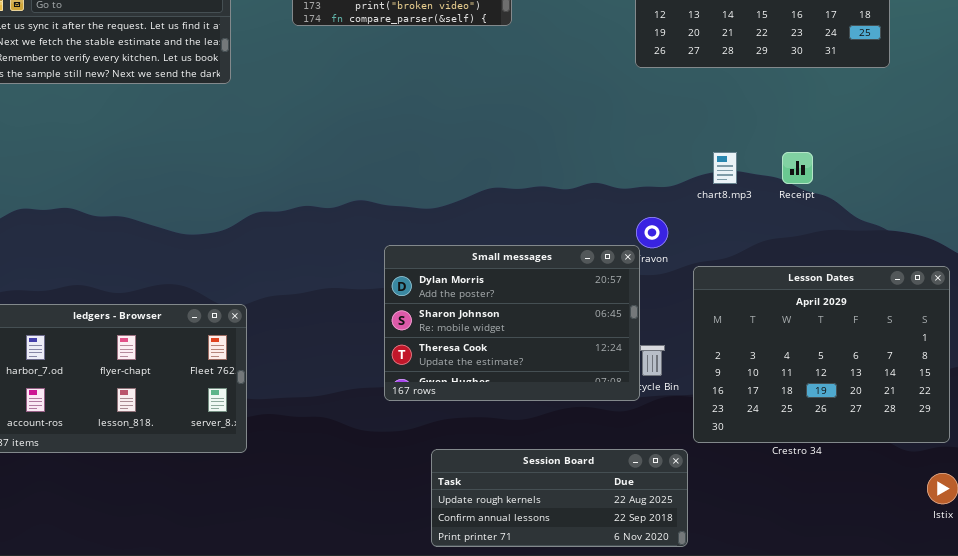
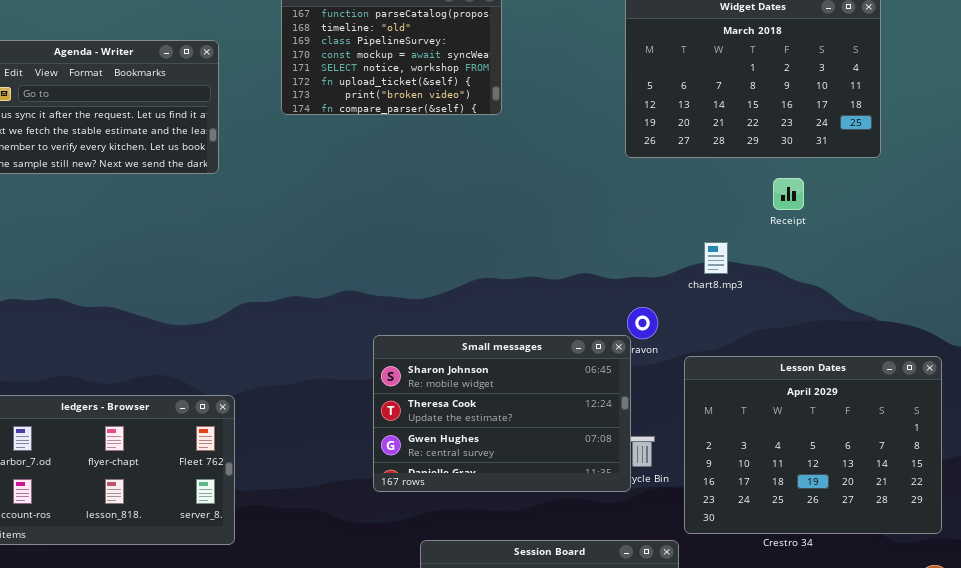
Receipt: [782,152,813,184] -> [773,178,804,210], moved
Small messages: [384,245,640,401] -> [373,335,631,492], scrolled down 1 row

